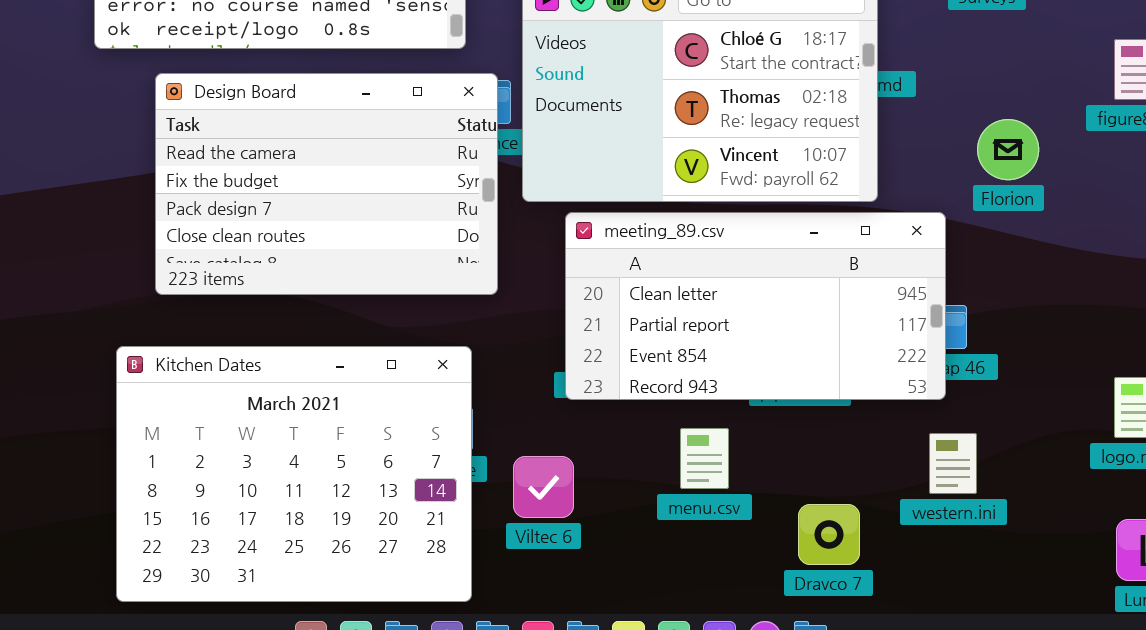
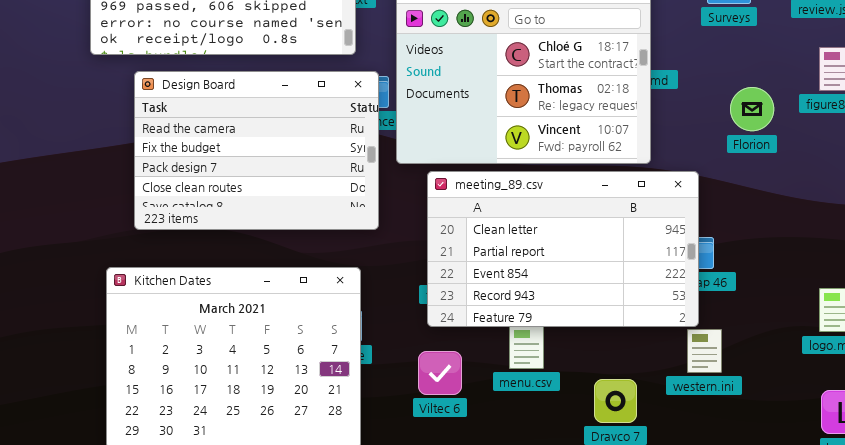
Florion: [977,119,1039,180] -> [730,87,774,131], moved
meeting_89.csv: [565,212,946,400] -> [427,171,699,327], resized
Viltec 6: [513,456,574,518] -> [418,351,462,395], moved

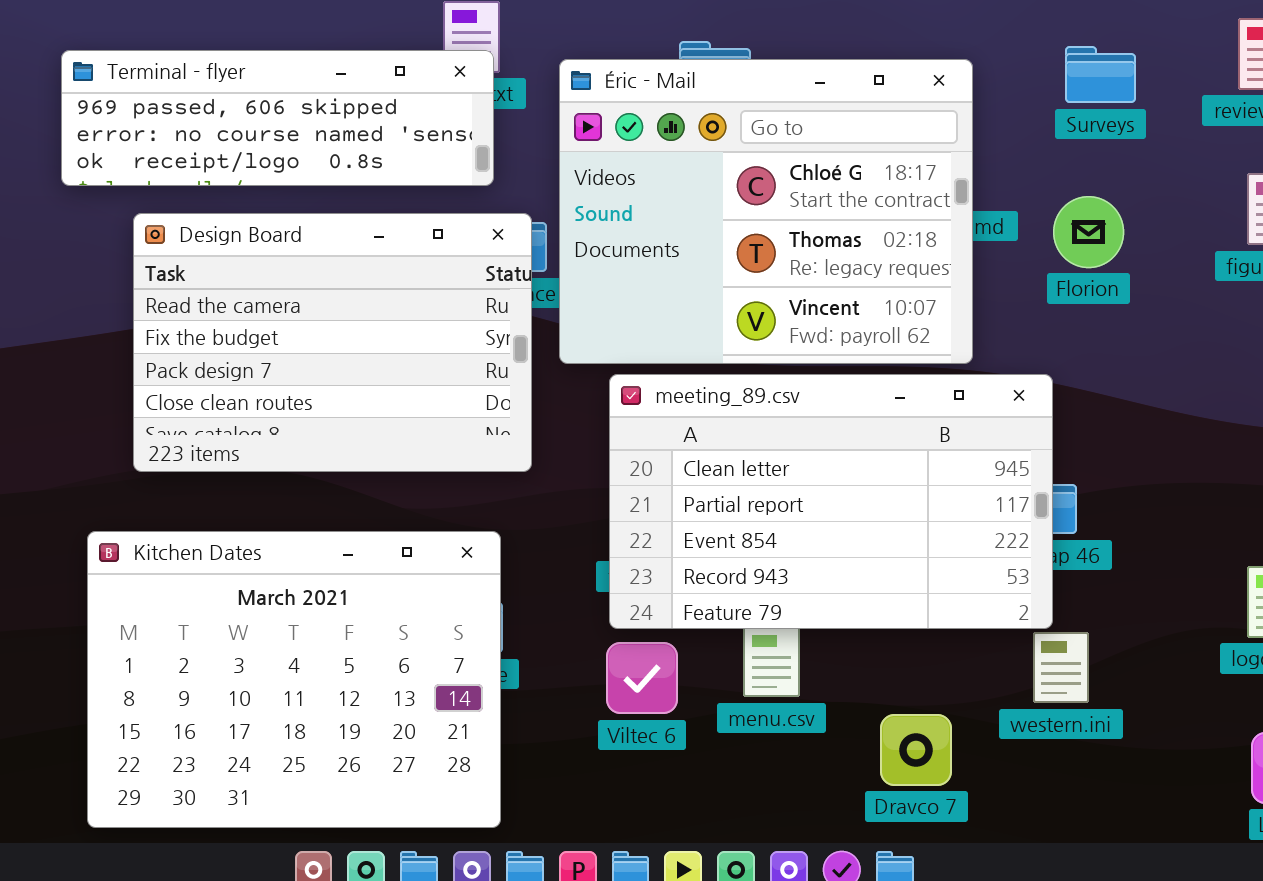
Florion: [730,87,774,131] -> [1053,196,1124,268], moved
Viltec 6: [418,351,462,395] -> [606,642,678,714], moved

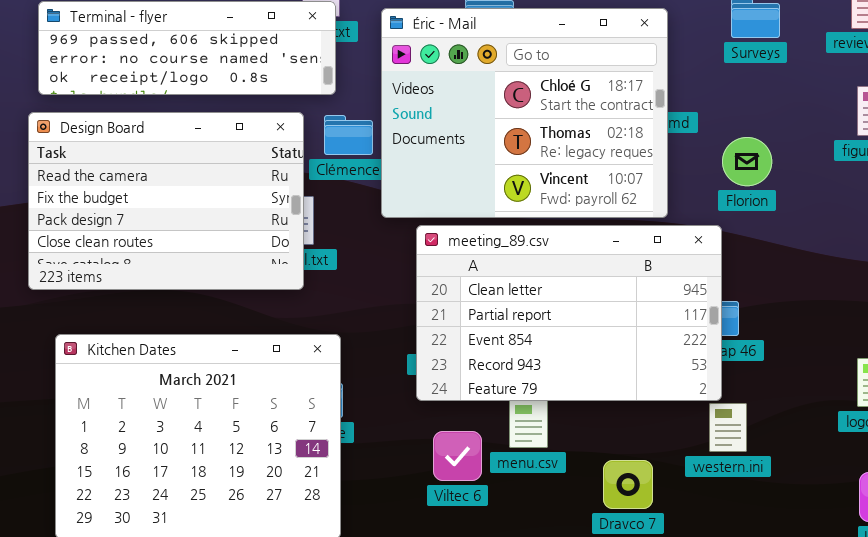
Florion: [1053,196,1124,268] -> [722,137,772,186], moved
Design Board: [133,213,532,472] -> [28,112,304,290], moved
Viltec 6: [606,642,678,714] -> [433,431,482,481], moved

